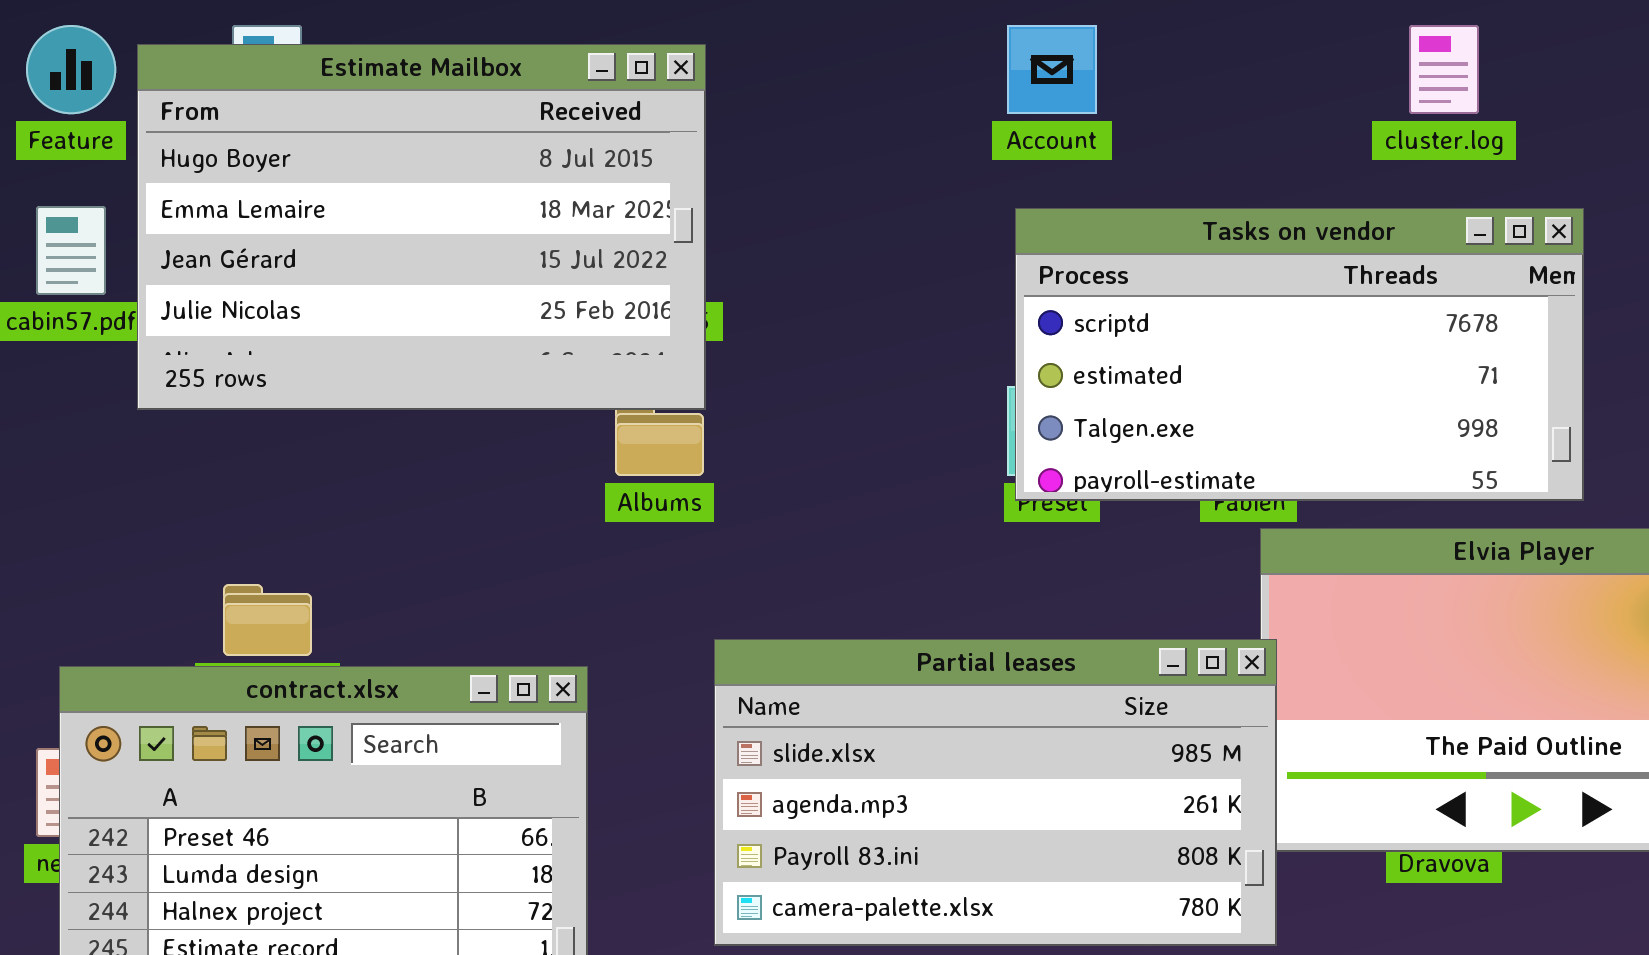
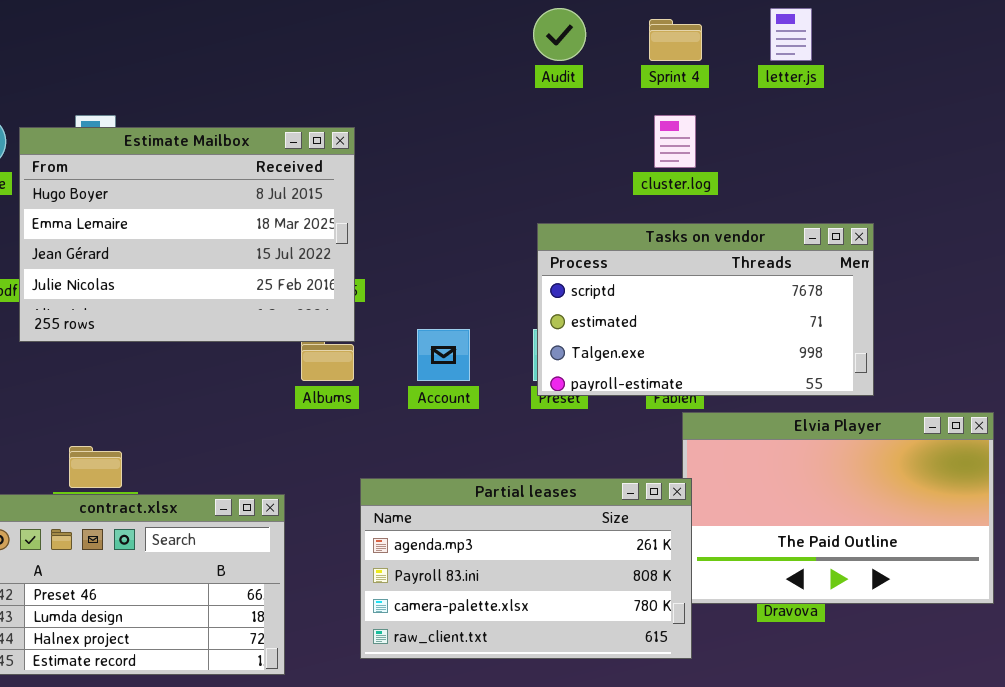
Account: [1007,25,1097,114] -> [417,329,470,381], moved
cluster.log: [1409,25,1479,114] -> [654,115,696,168], moved
Partial leases: [714,639,1277,946] -> [360,478,692,659], scrolled down 1 row

